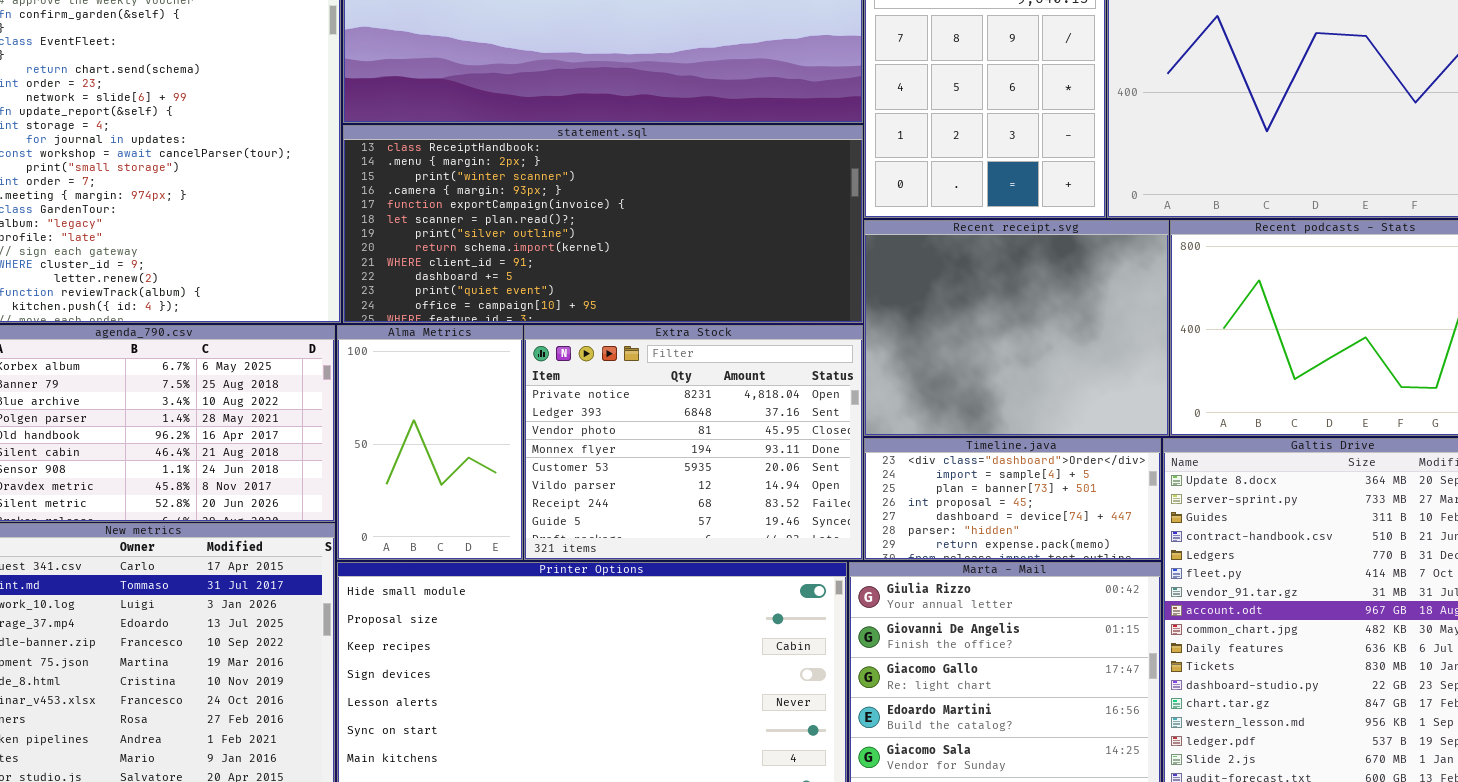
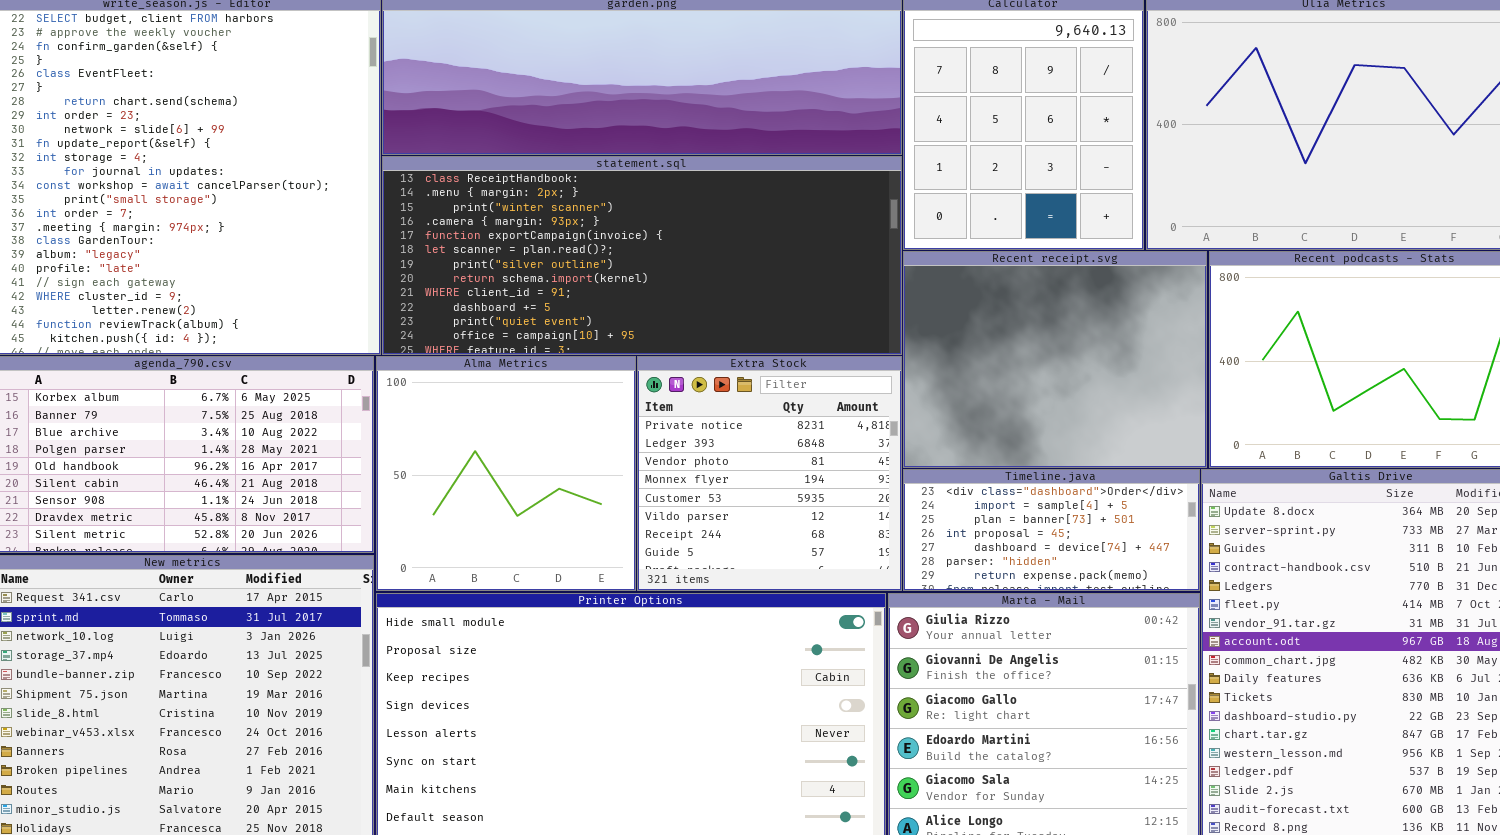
Alma Metrics: [337,325,523,560] -> [376,356,636,591], resized
Extra Stock: [524,325,863,560] -> [637,356,902,591], resized

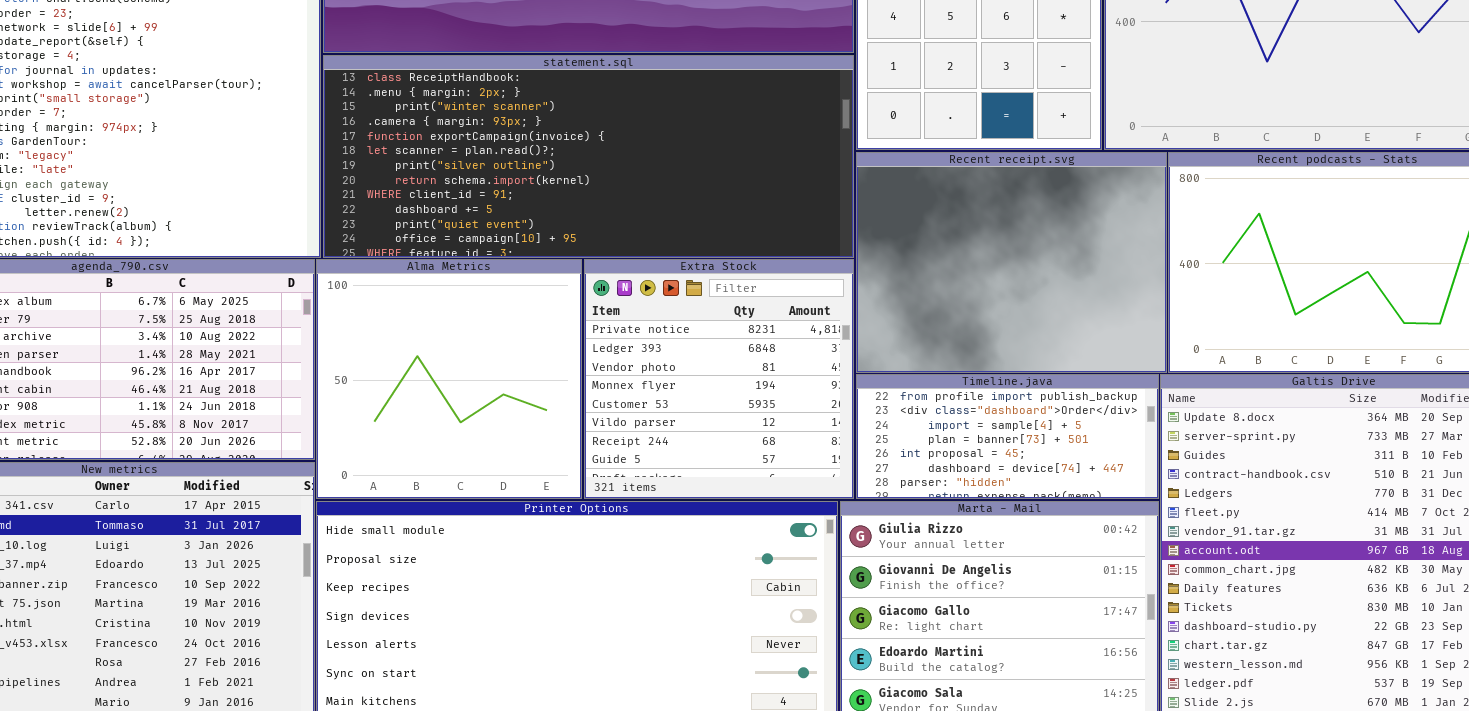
Timeline.java: [903,469,1200,591] -> [856,374,1159,499], scrolled up 1 row

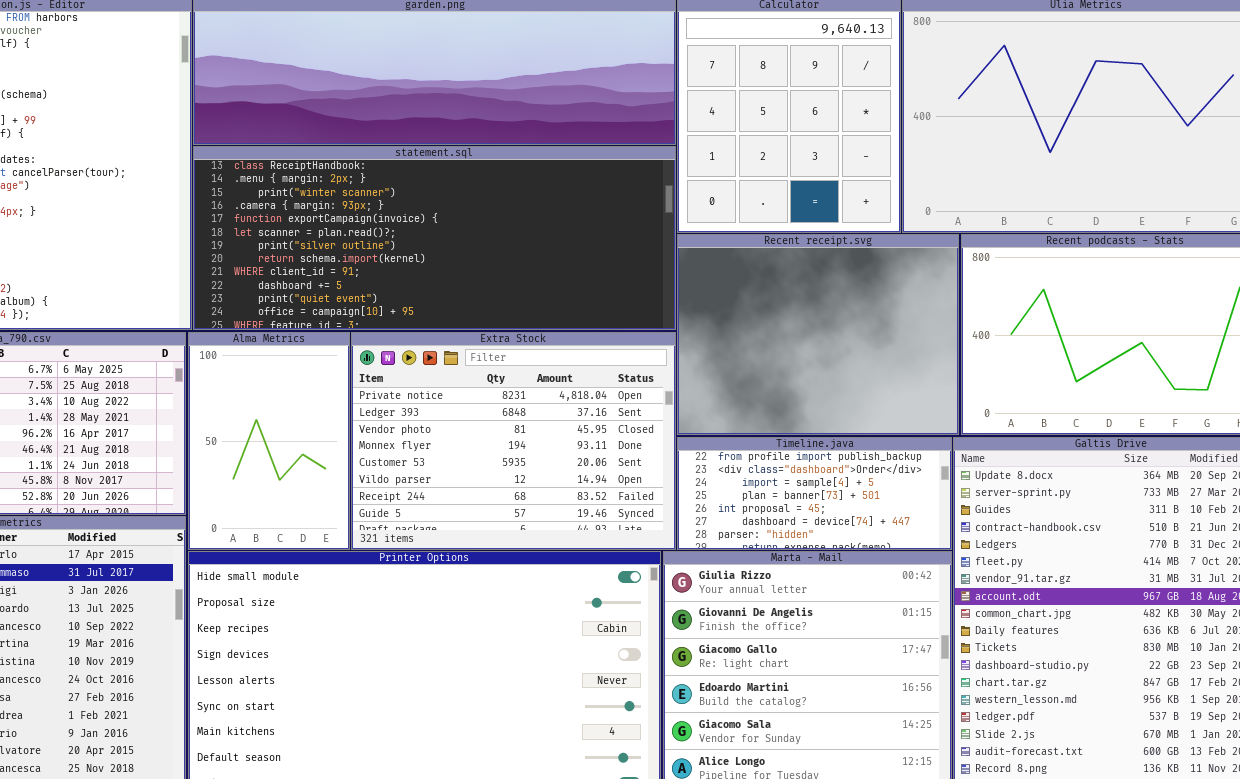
Alma Metrics: [316,259,582,499] -> [188,332,350,550], resized
Extra Stock: [584,259,854,499] -> [351,332,676,550], resized

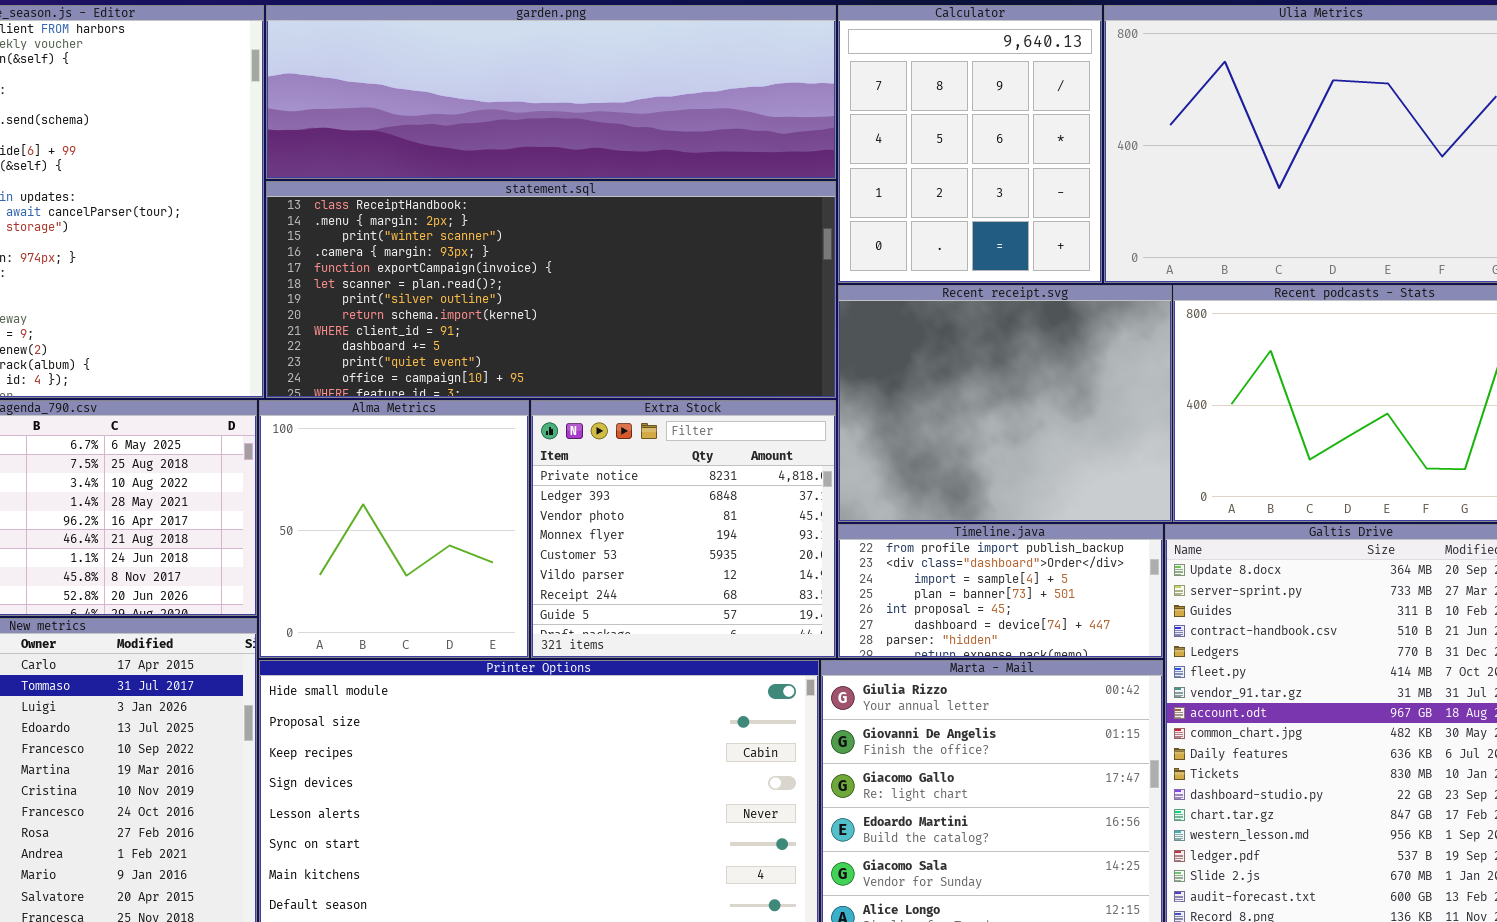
Alma Metrics: [188,332,350,550] -> [259,400,529,658], resized
Extra Stock: [351,332,676,550] -> [531,400,836,658], resized

